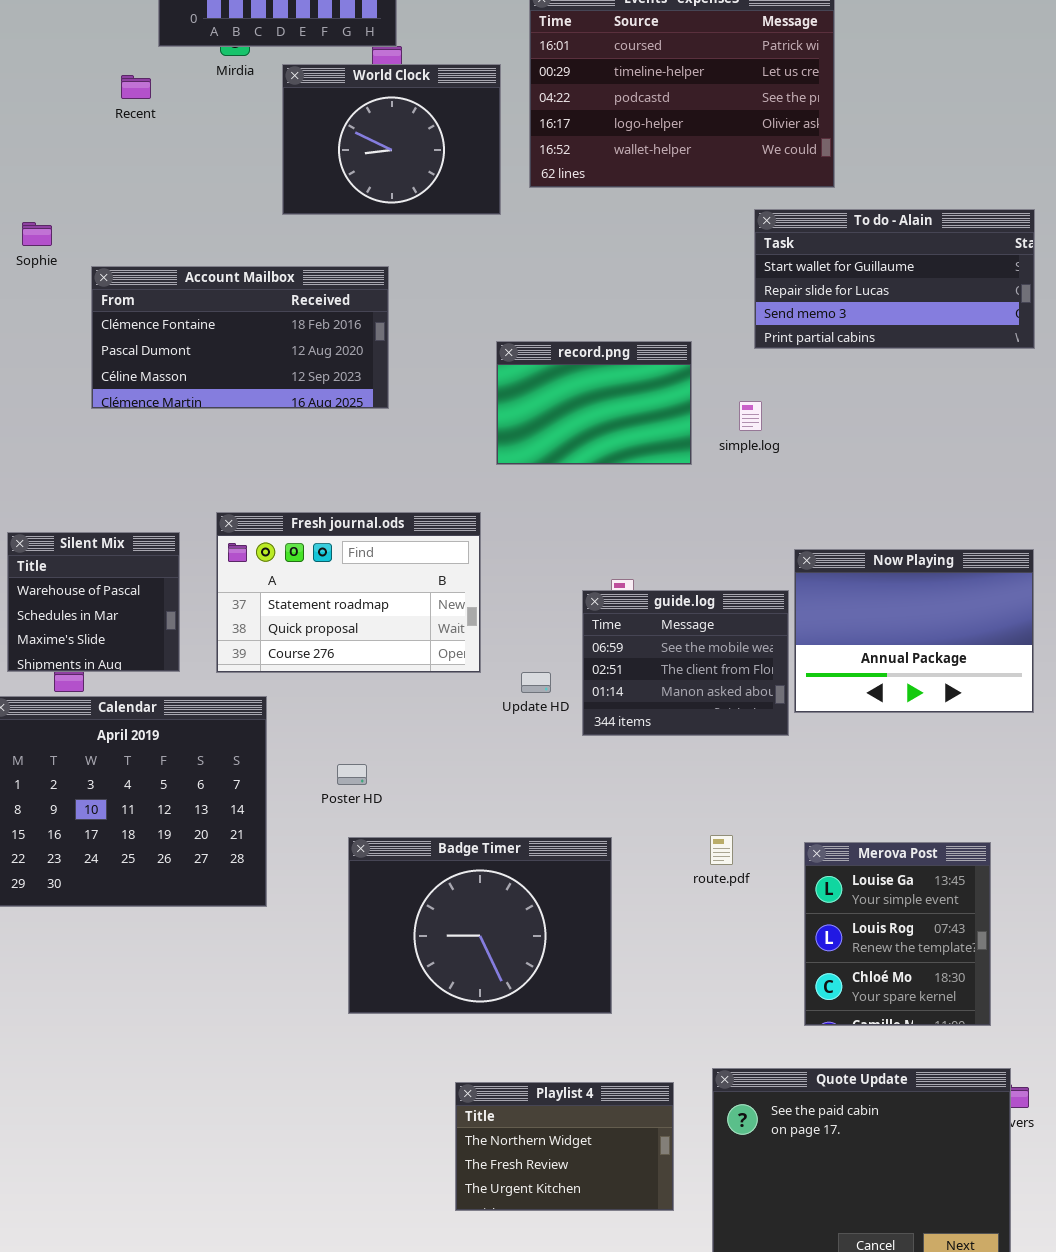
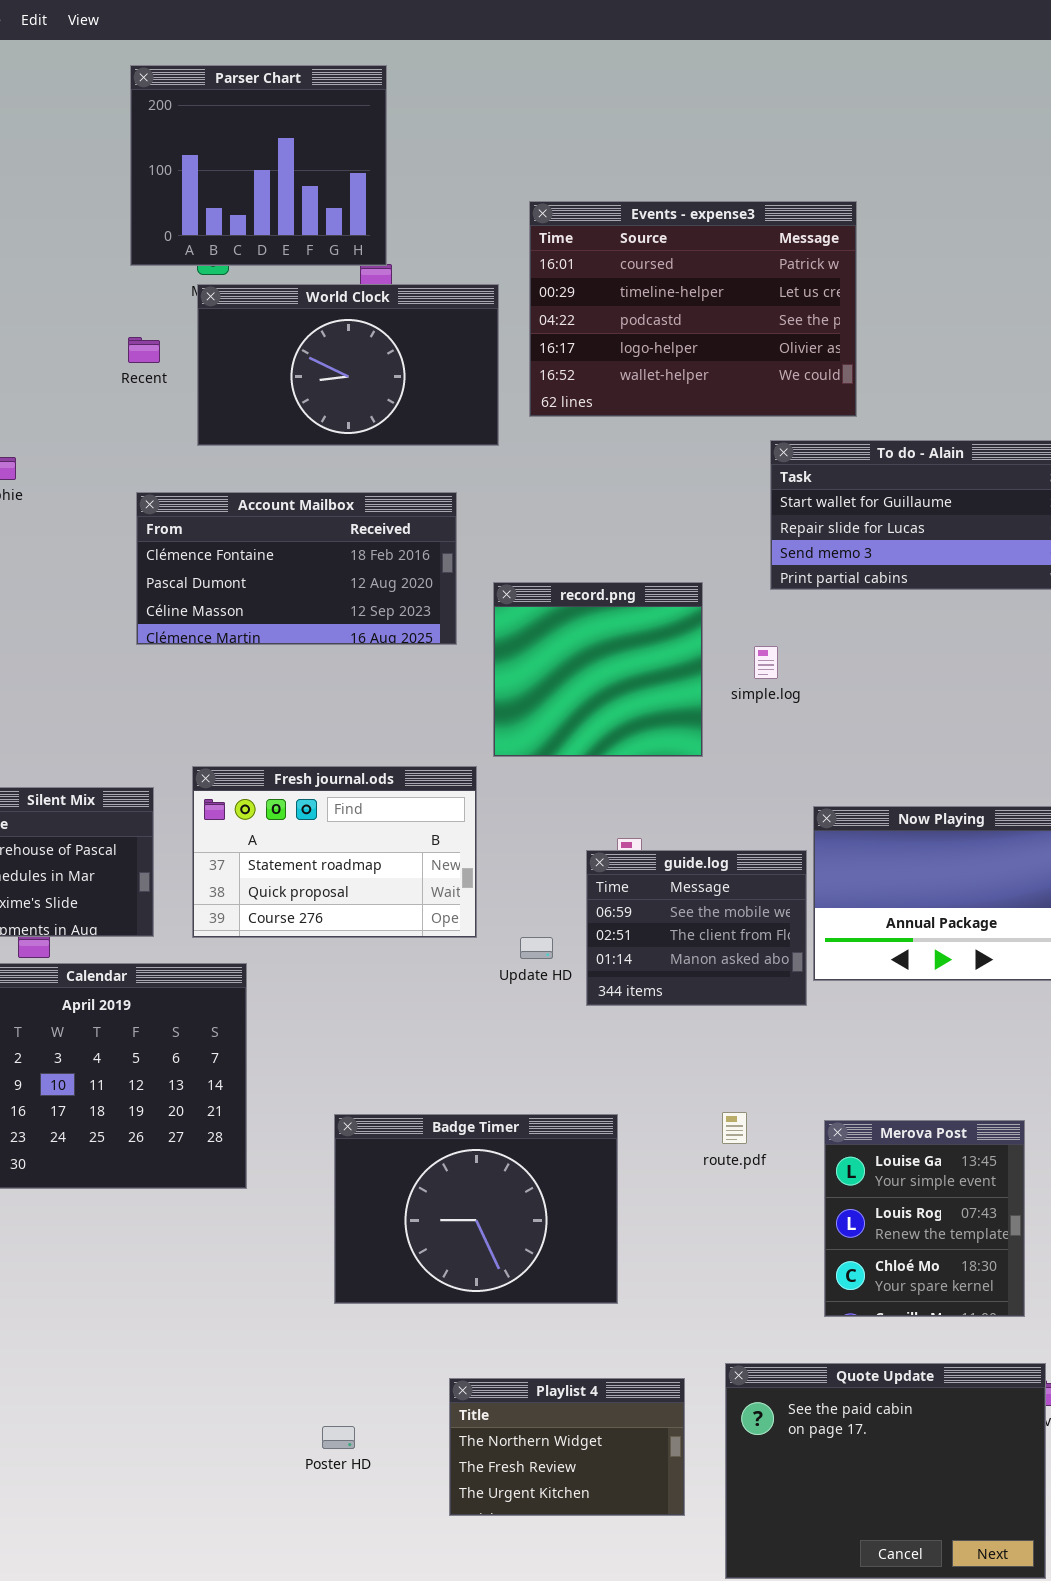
World Clock: [282,64,501,215] -> [197,284,499,446], resized
Recent: [121,75,151,99] -> [128,337,160,363], moved
Account Mailbox: [91,266,389,409] -> [136,492,457,645], moved
record.png: [496,341,692,465] -> [493,582,703,757], resized
Poster HD: [337,764,367,785] -> [322,1426,355,1449], moved

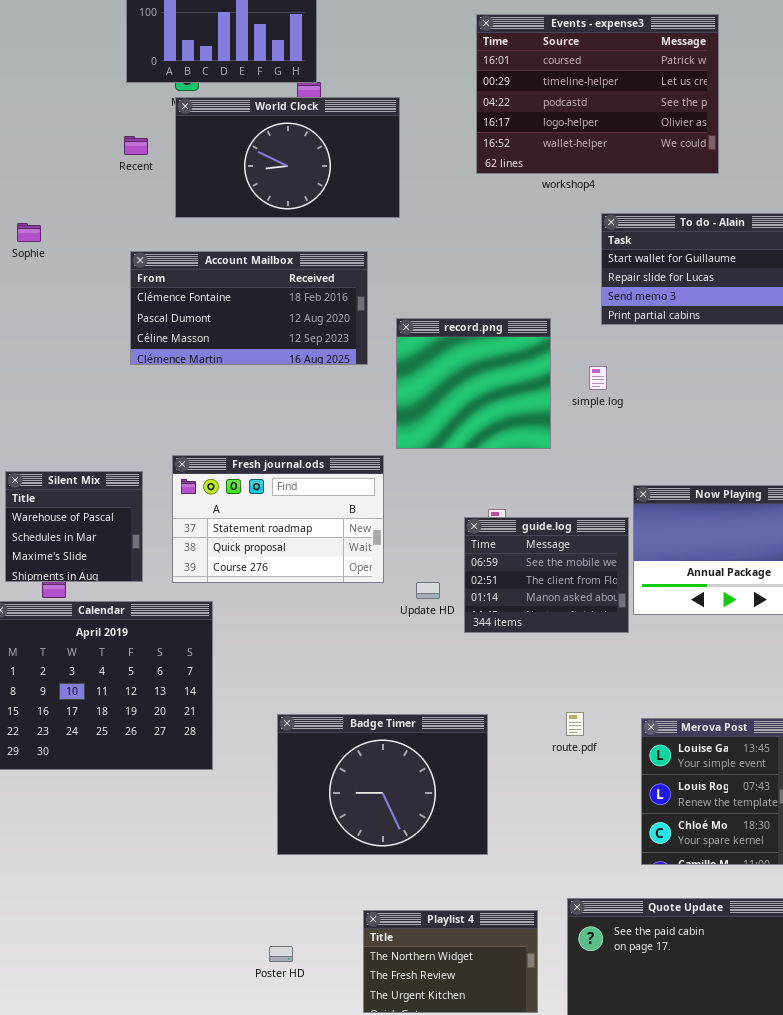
Events - expense3: [529,201,857,417] -> [476,14,719,174], moved

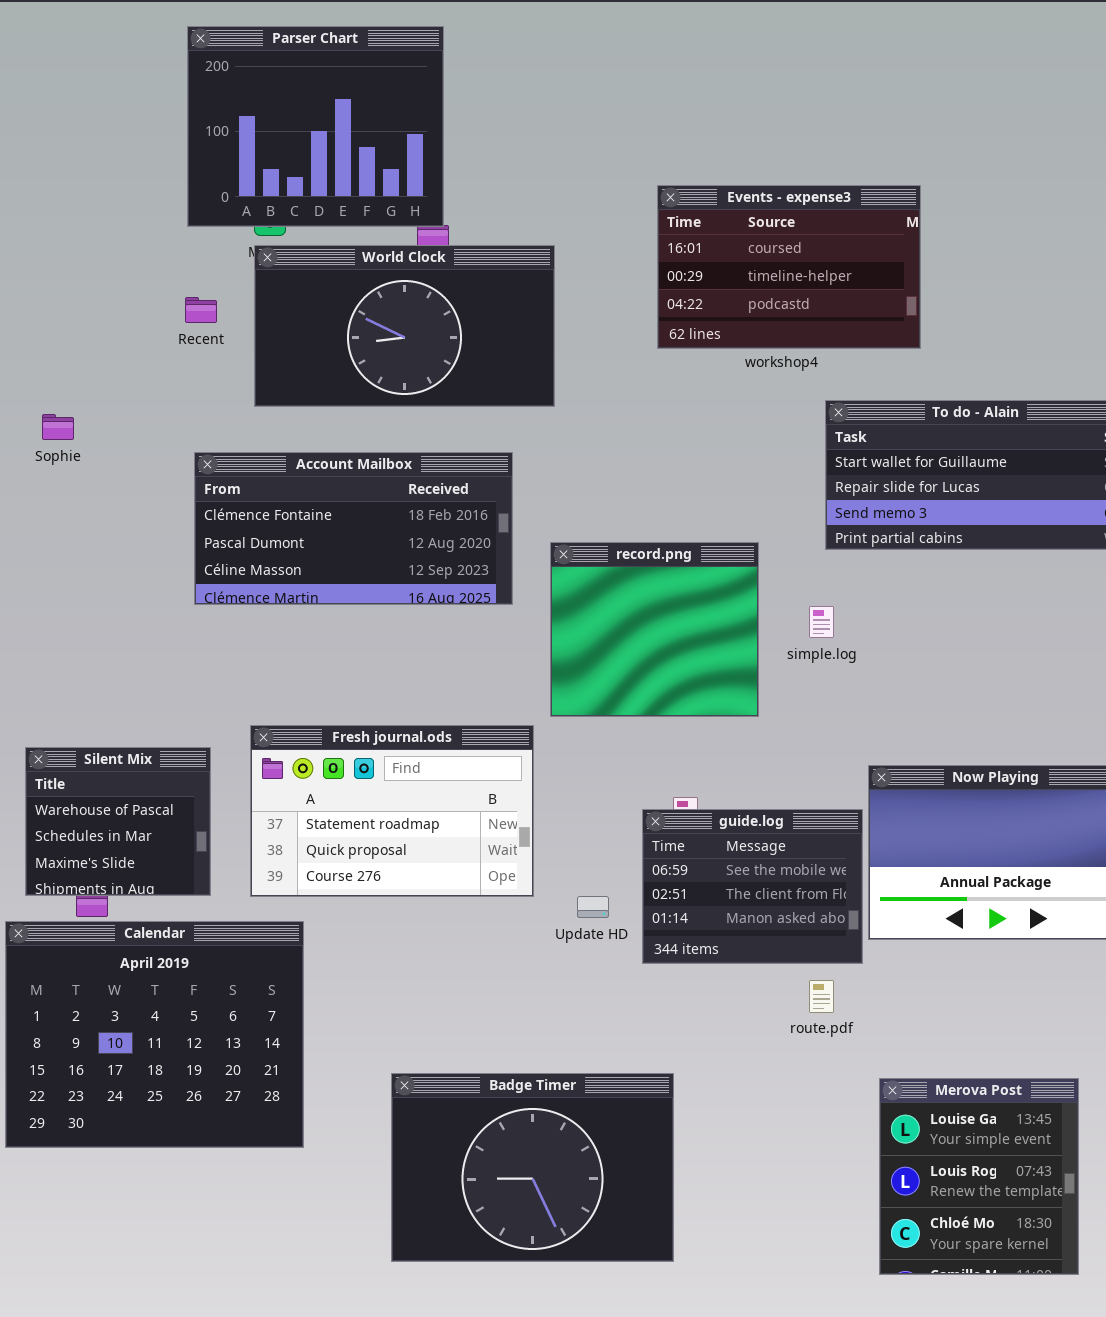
Events - expense3: [476,14,719,174] -> [657,185,921,349], resized
route.pdf: [566,712,584,736] -> [809,980,834,1013], moved

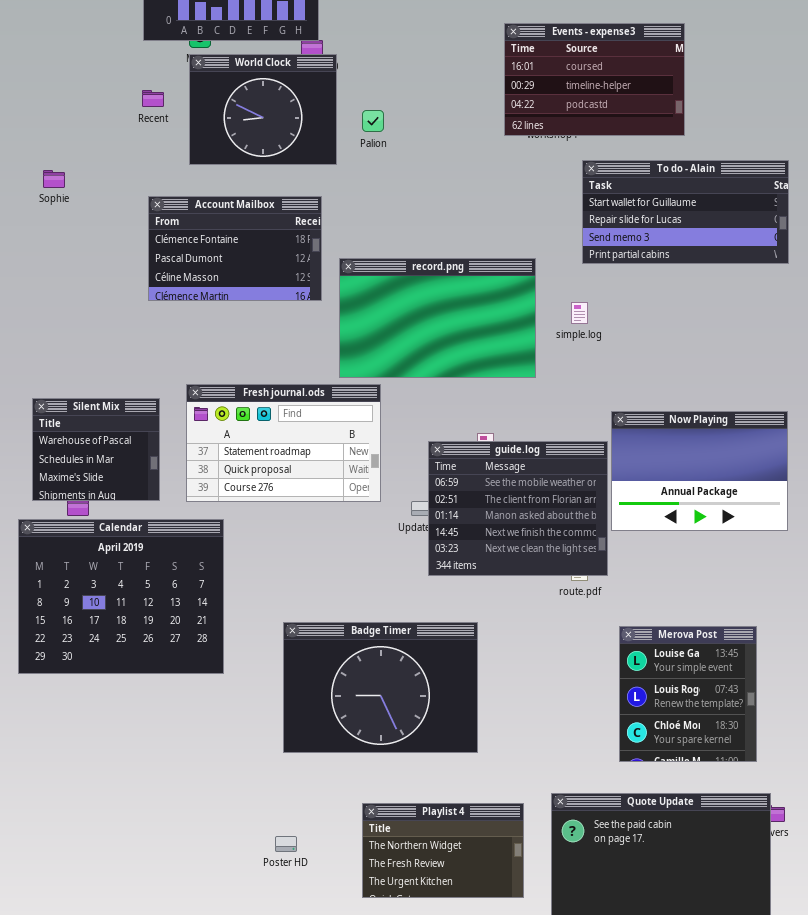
Events - expense3: [657,185,921,349] -> [504,23,685,136], moved
World Clock: [254,245,555,407] -> [189,54,337,165], resized
Account Mailbox: [194,452,513,605] -> [148,196,322,301], resized
record.png: [550,542,759,717] -> [339,258,536,378], resized
guide.log: [642,809,863,964] -> [428,441,608,576], resized

